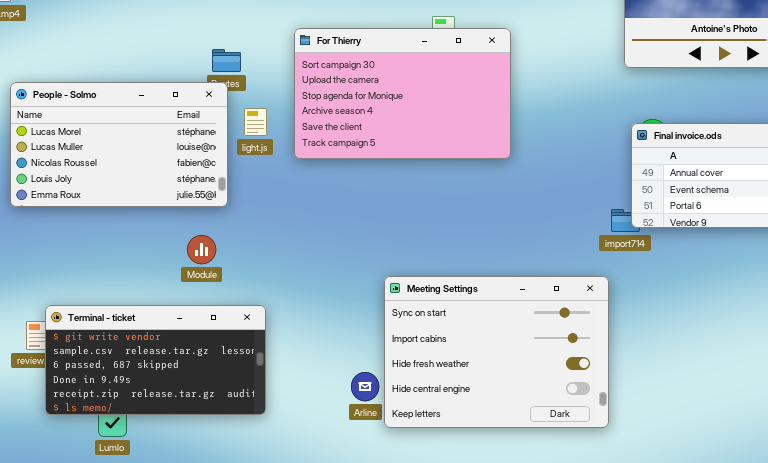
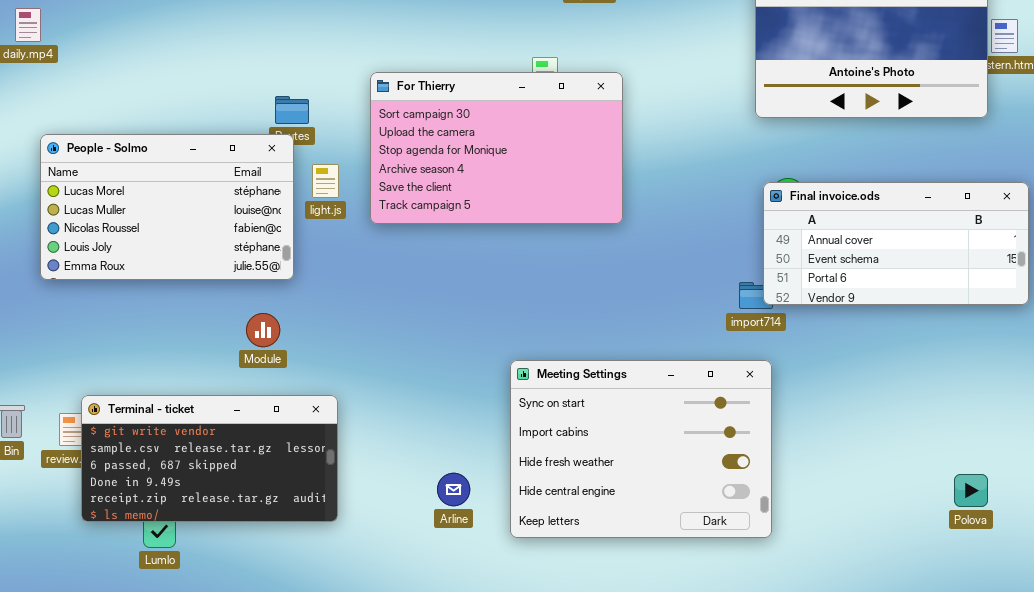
Meeting Settings: [384,276,609,428] -> [510,360,772,538], moved

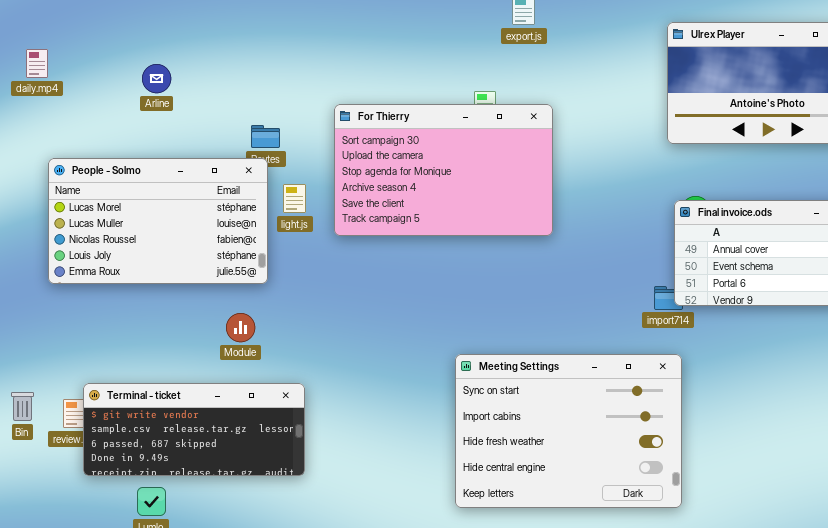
Terminal - ticket: [81,395,338,522] -> [83,383,305,476], resized
Arline: [437,473,470,506] -> [142,64,171,93], moved

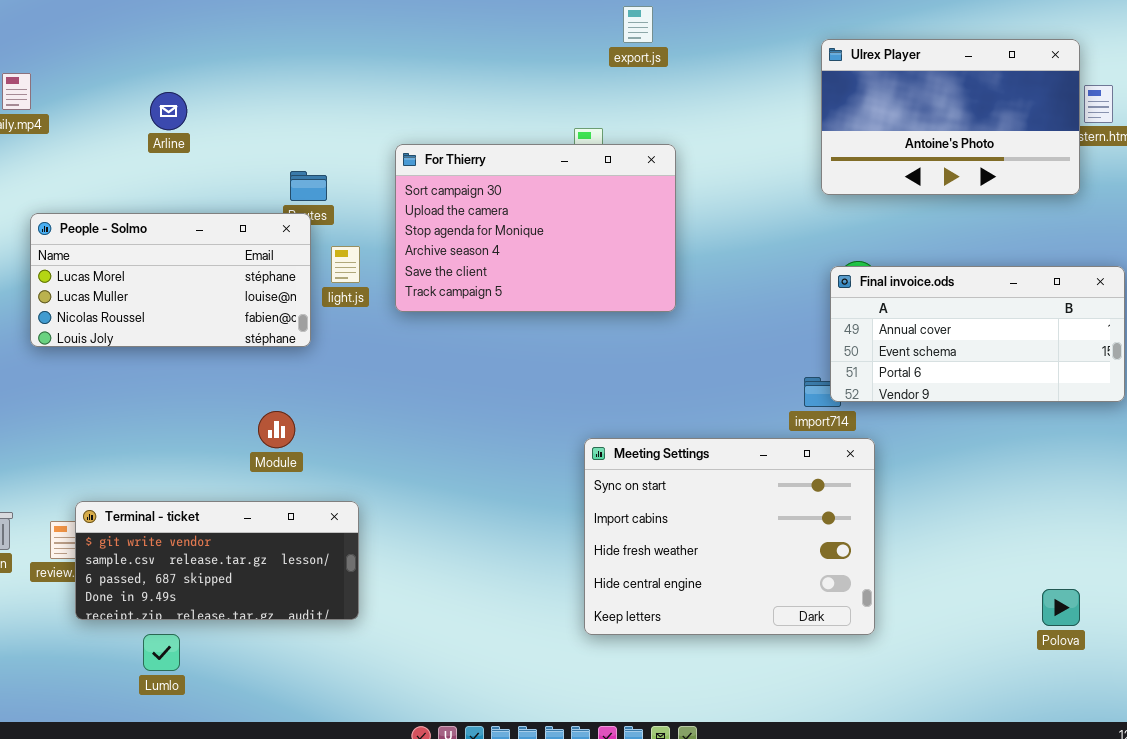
People - Solmo: [48,158,268,284] -> [30,213,311,347], resized
Meeting Settings: [455,354,682,508] -> [584,438,875,635], moved

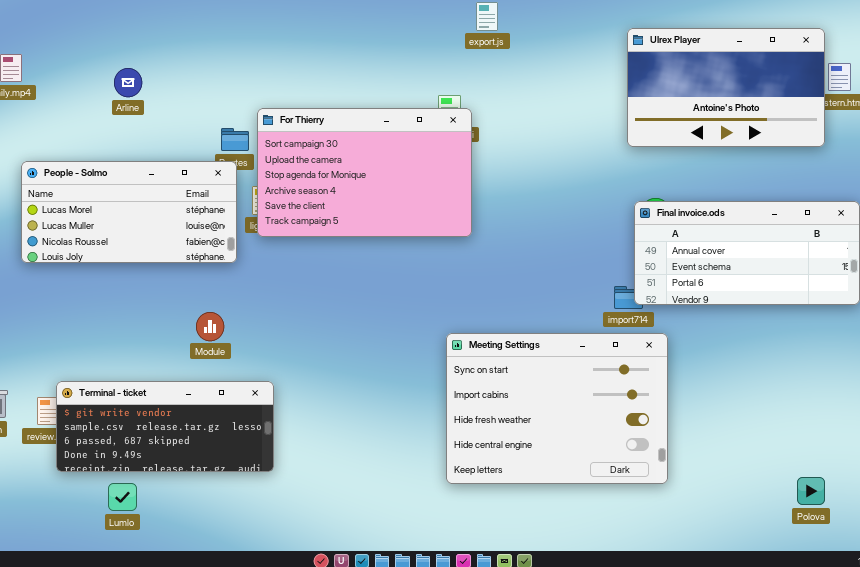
For Thierry: [395,144,676,312] -> [257,108,472,237], moved
Polova: [1042,589,1080,626] -> [797,477,825,505], moved

